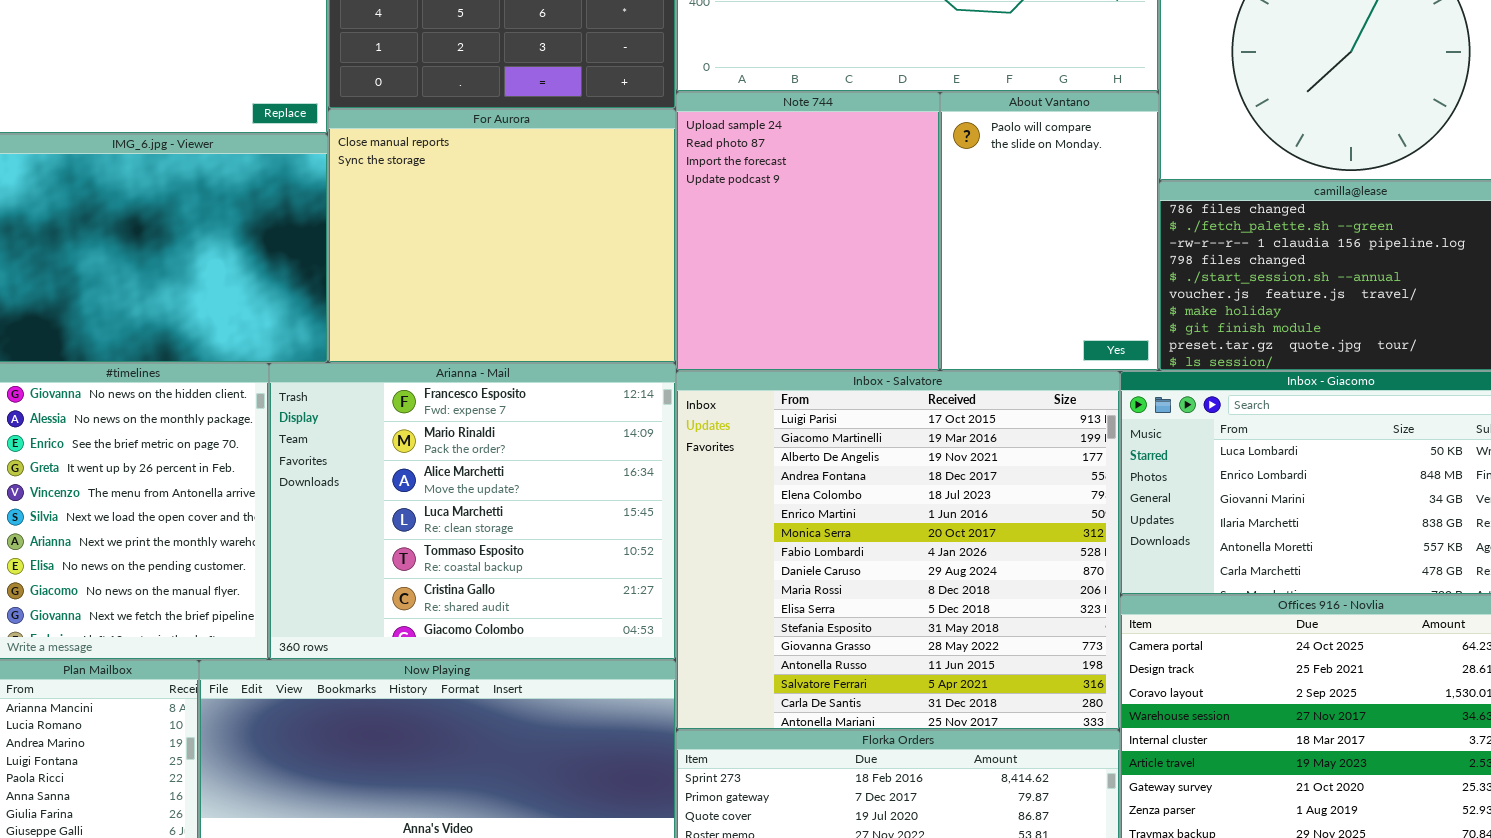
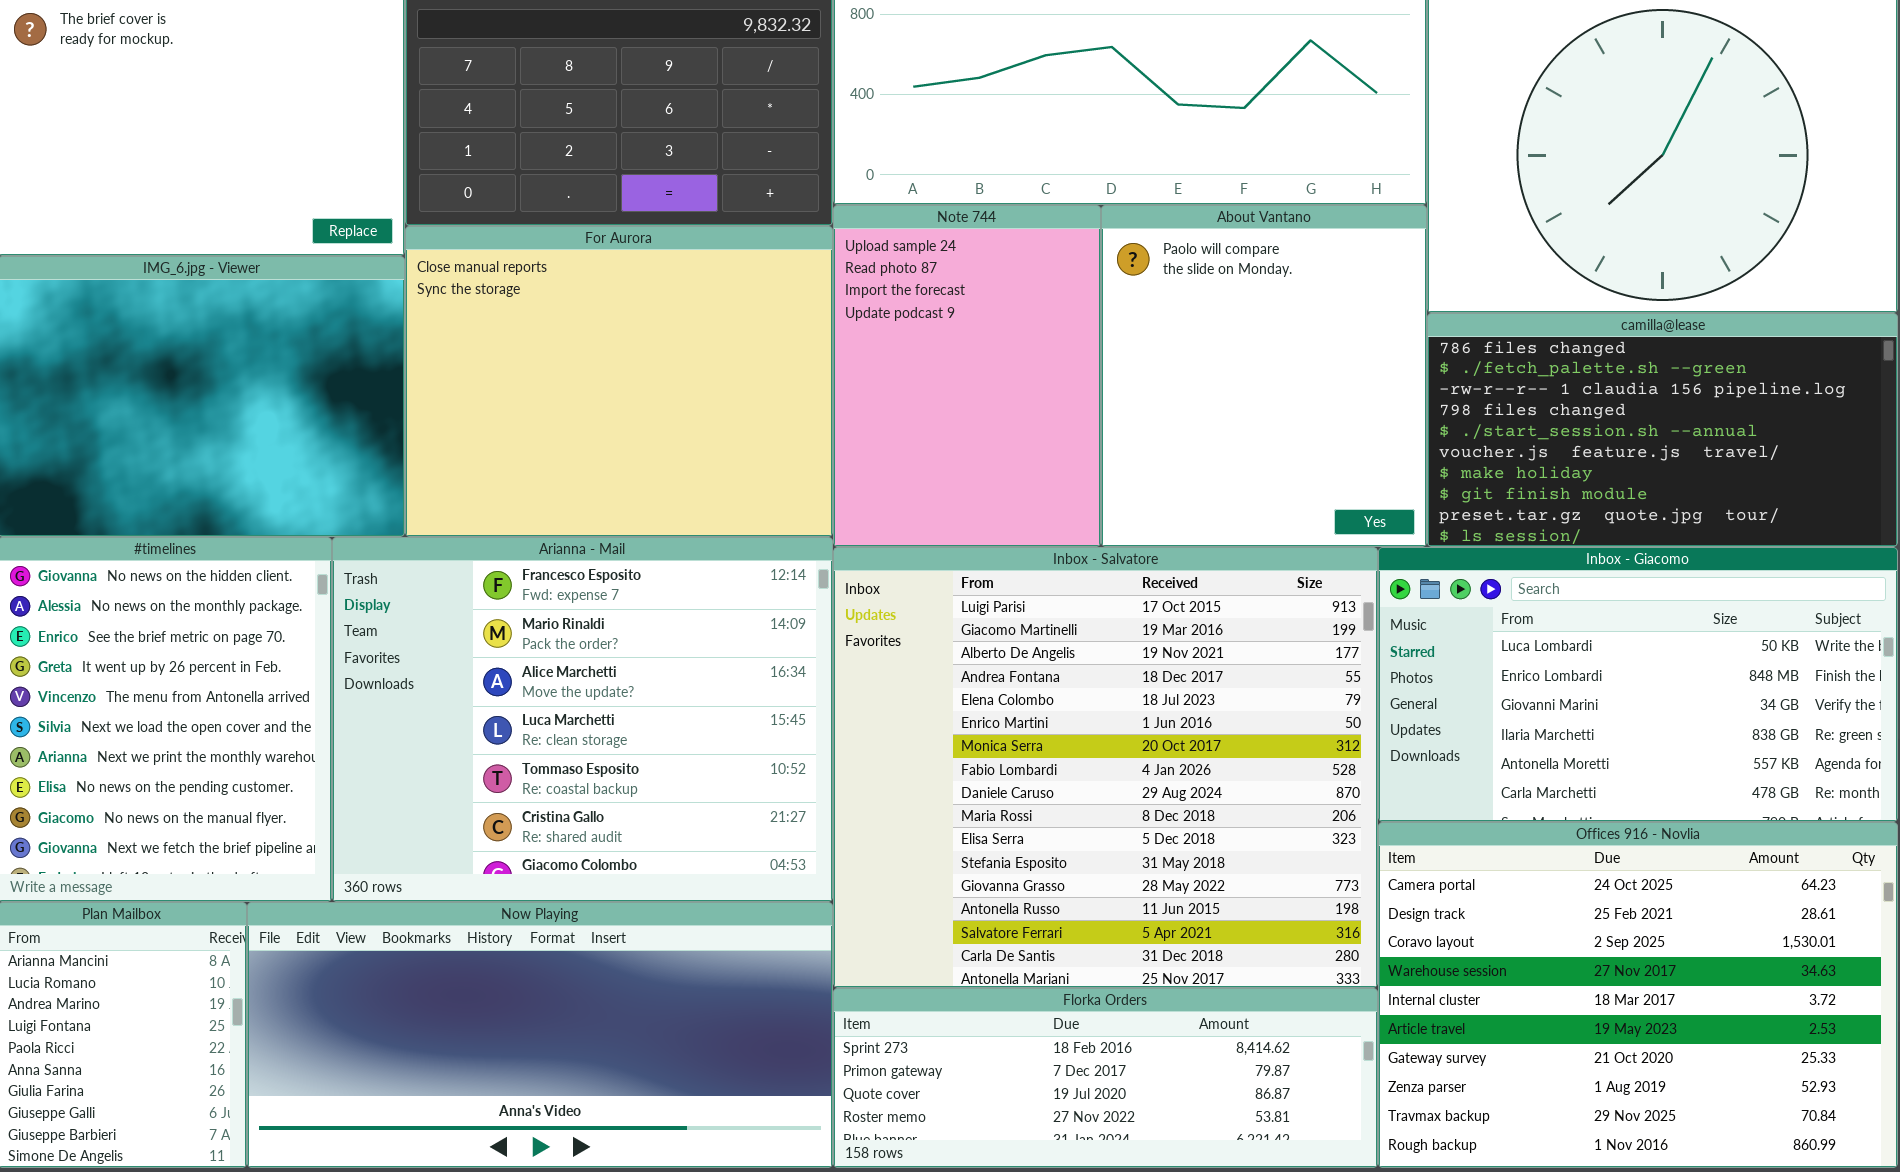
Note 744: [676,92,940,371] -> [833,205,1101,547], resized
About Vantano: [940,92,1159,371] -> [1101,205,1427,547], resized

